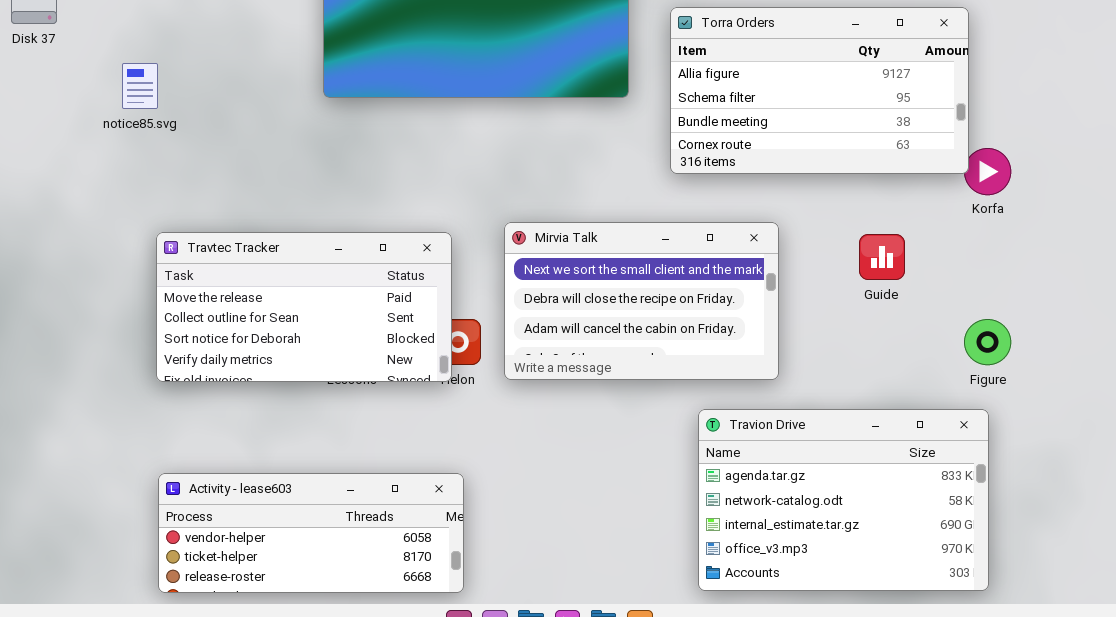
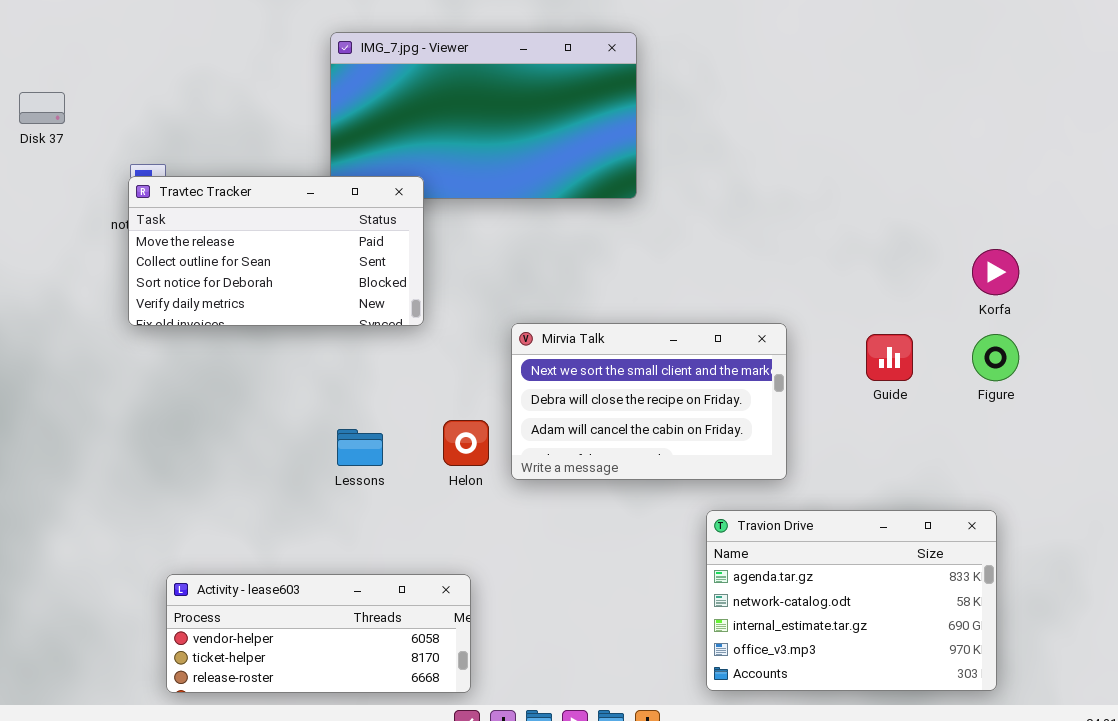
Torra Orders: [670,7,969,174] -> none, closed
Travtec Tracker: [156,232,452,382] -> [128,176,424,326], moved
Figure: [964,319,1011,365] -> [972,334,1019,381], moved

